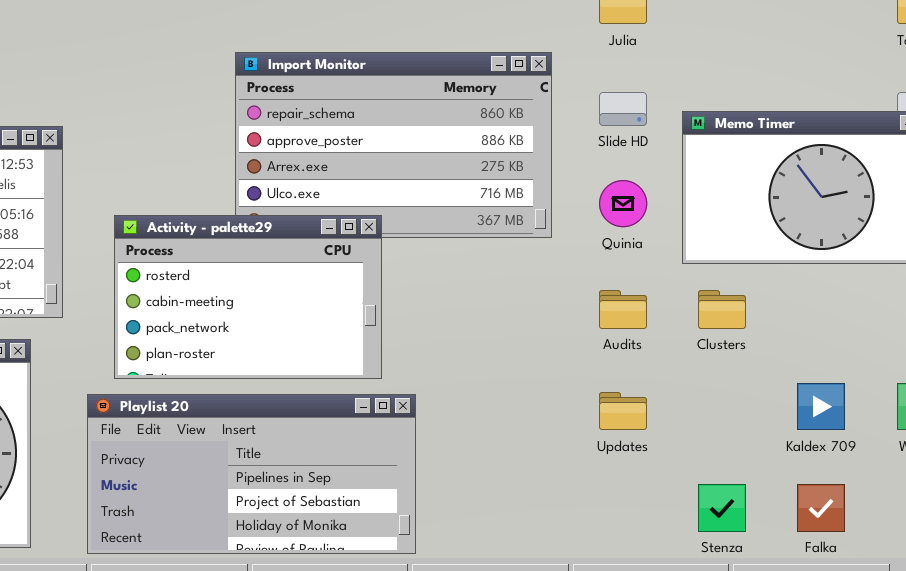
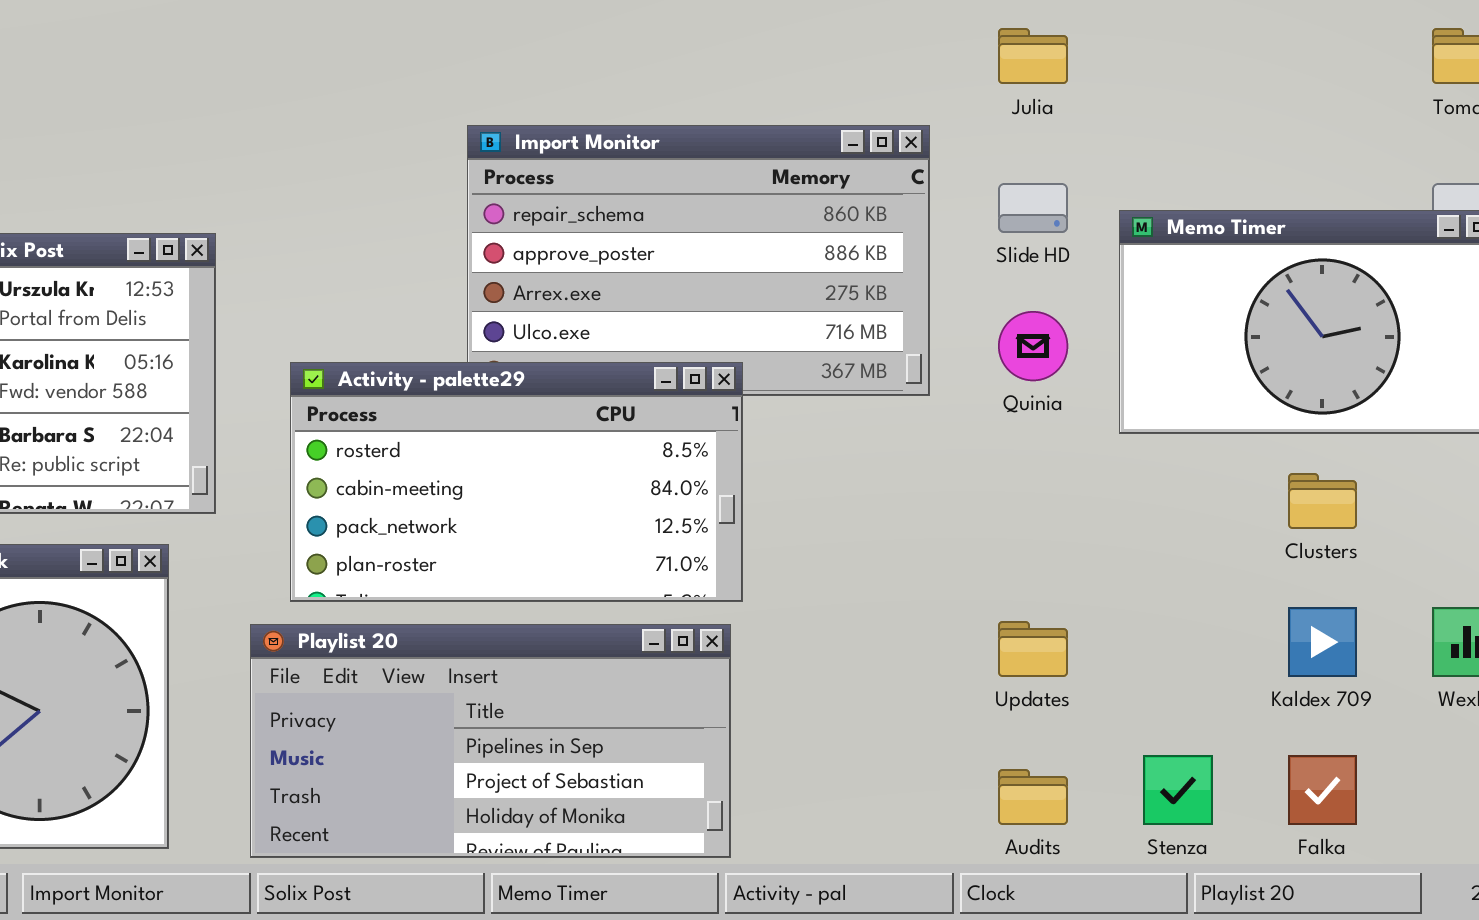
Activity - palette29: [114,215,382,379] -> [290,362,743,602], resized
Audits: [599,290,647,329] -> [998,769,1068,825], moved
Clusters: [698,290,746,329] -> [1288,473,1357,529], moved

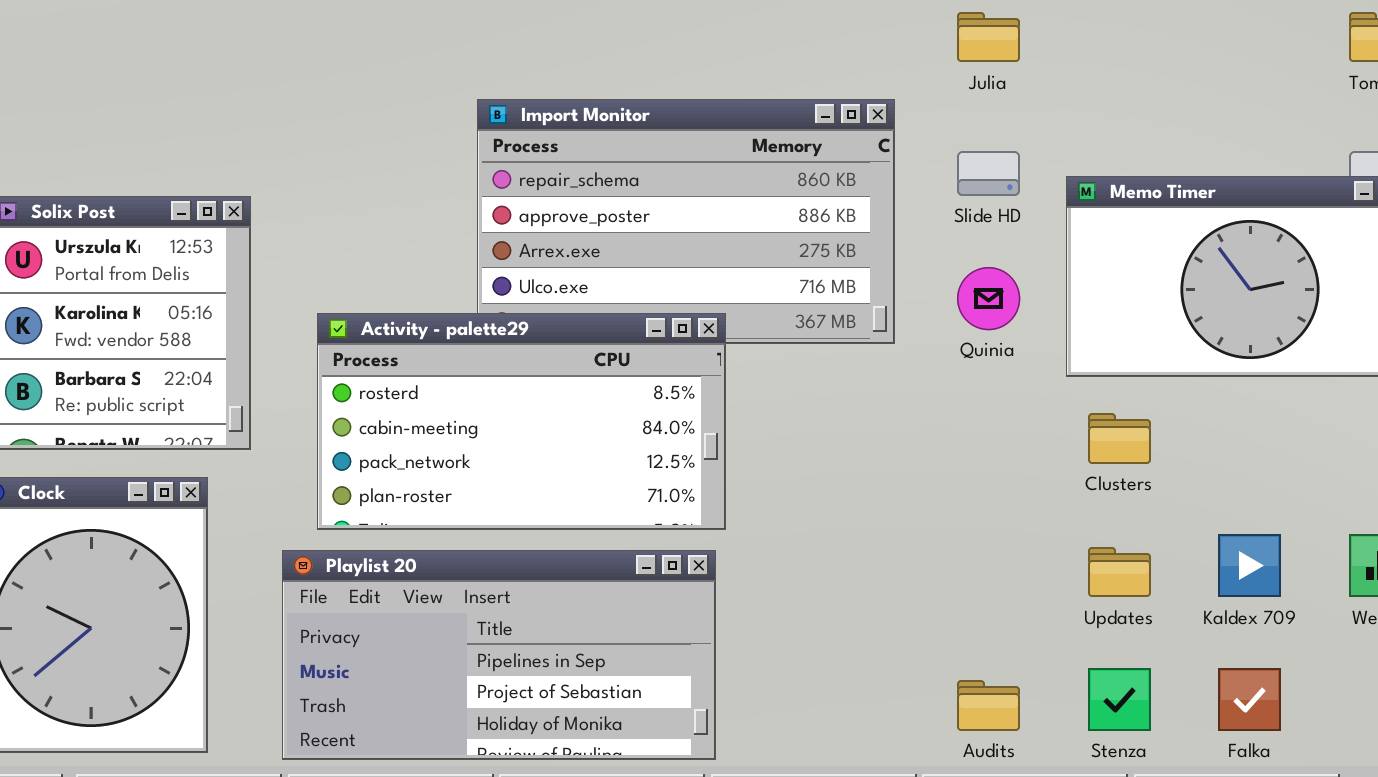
Clusters: [1288,473,1357,529] -> [1088,413,1151,464], moved
Updates: [998,621,1068,677] -> [1088,547,1151,597], moved

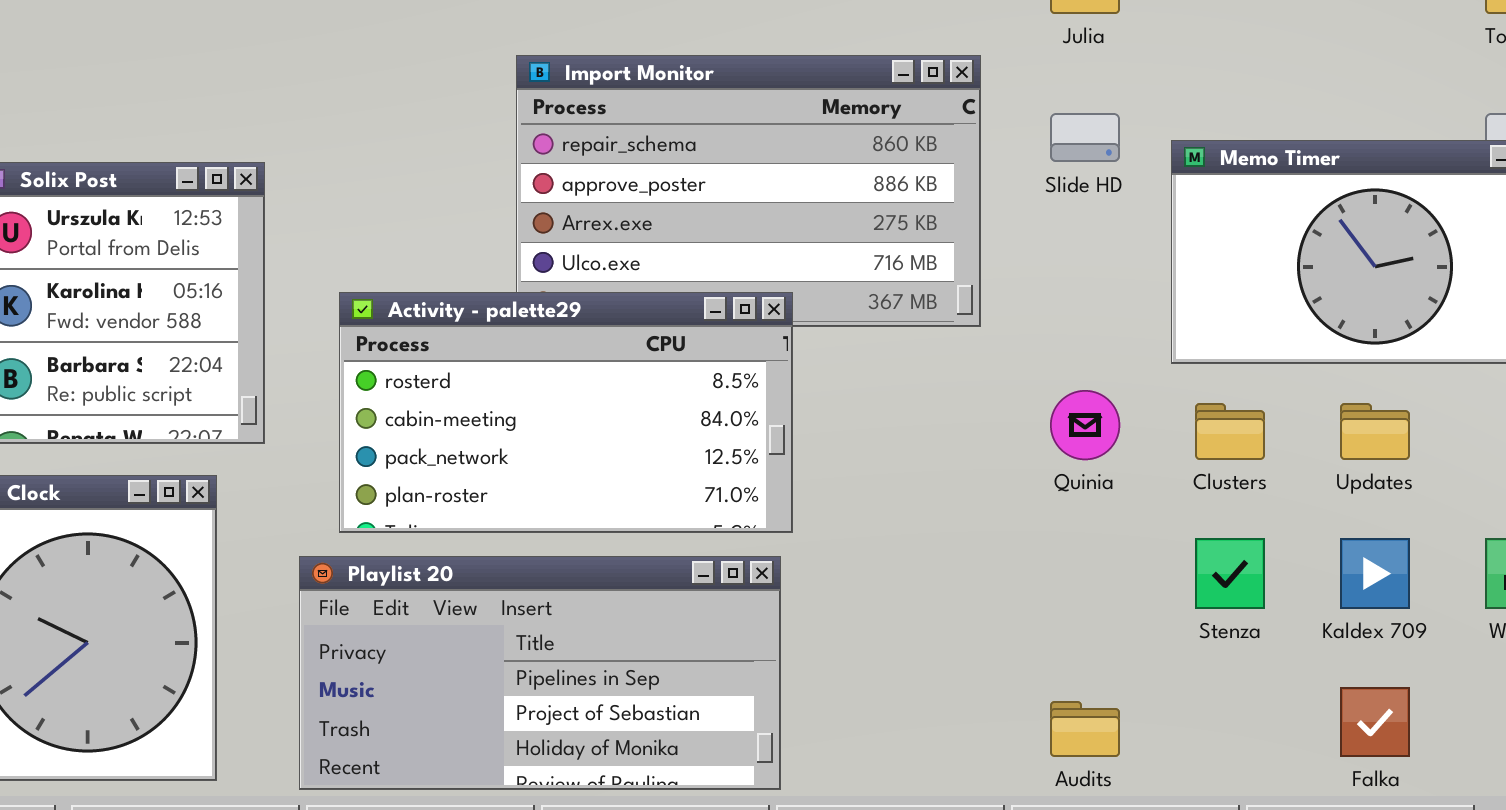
Quinia: [957,267,1020,330] -> [1050,390,1120,460], moved
Updates: [1088,547,1151,597] -> [1340,403,1410,460], moved
Stenza: [1088,668,1151,731] -> [1195,538,1265,609], moved

